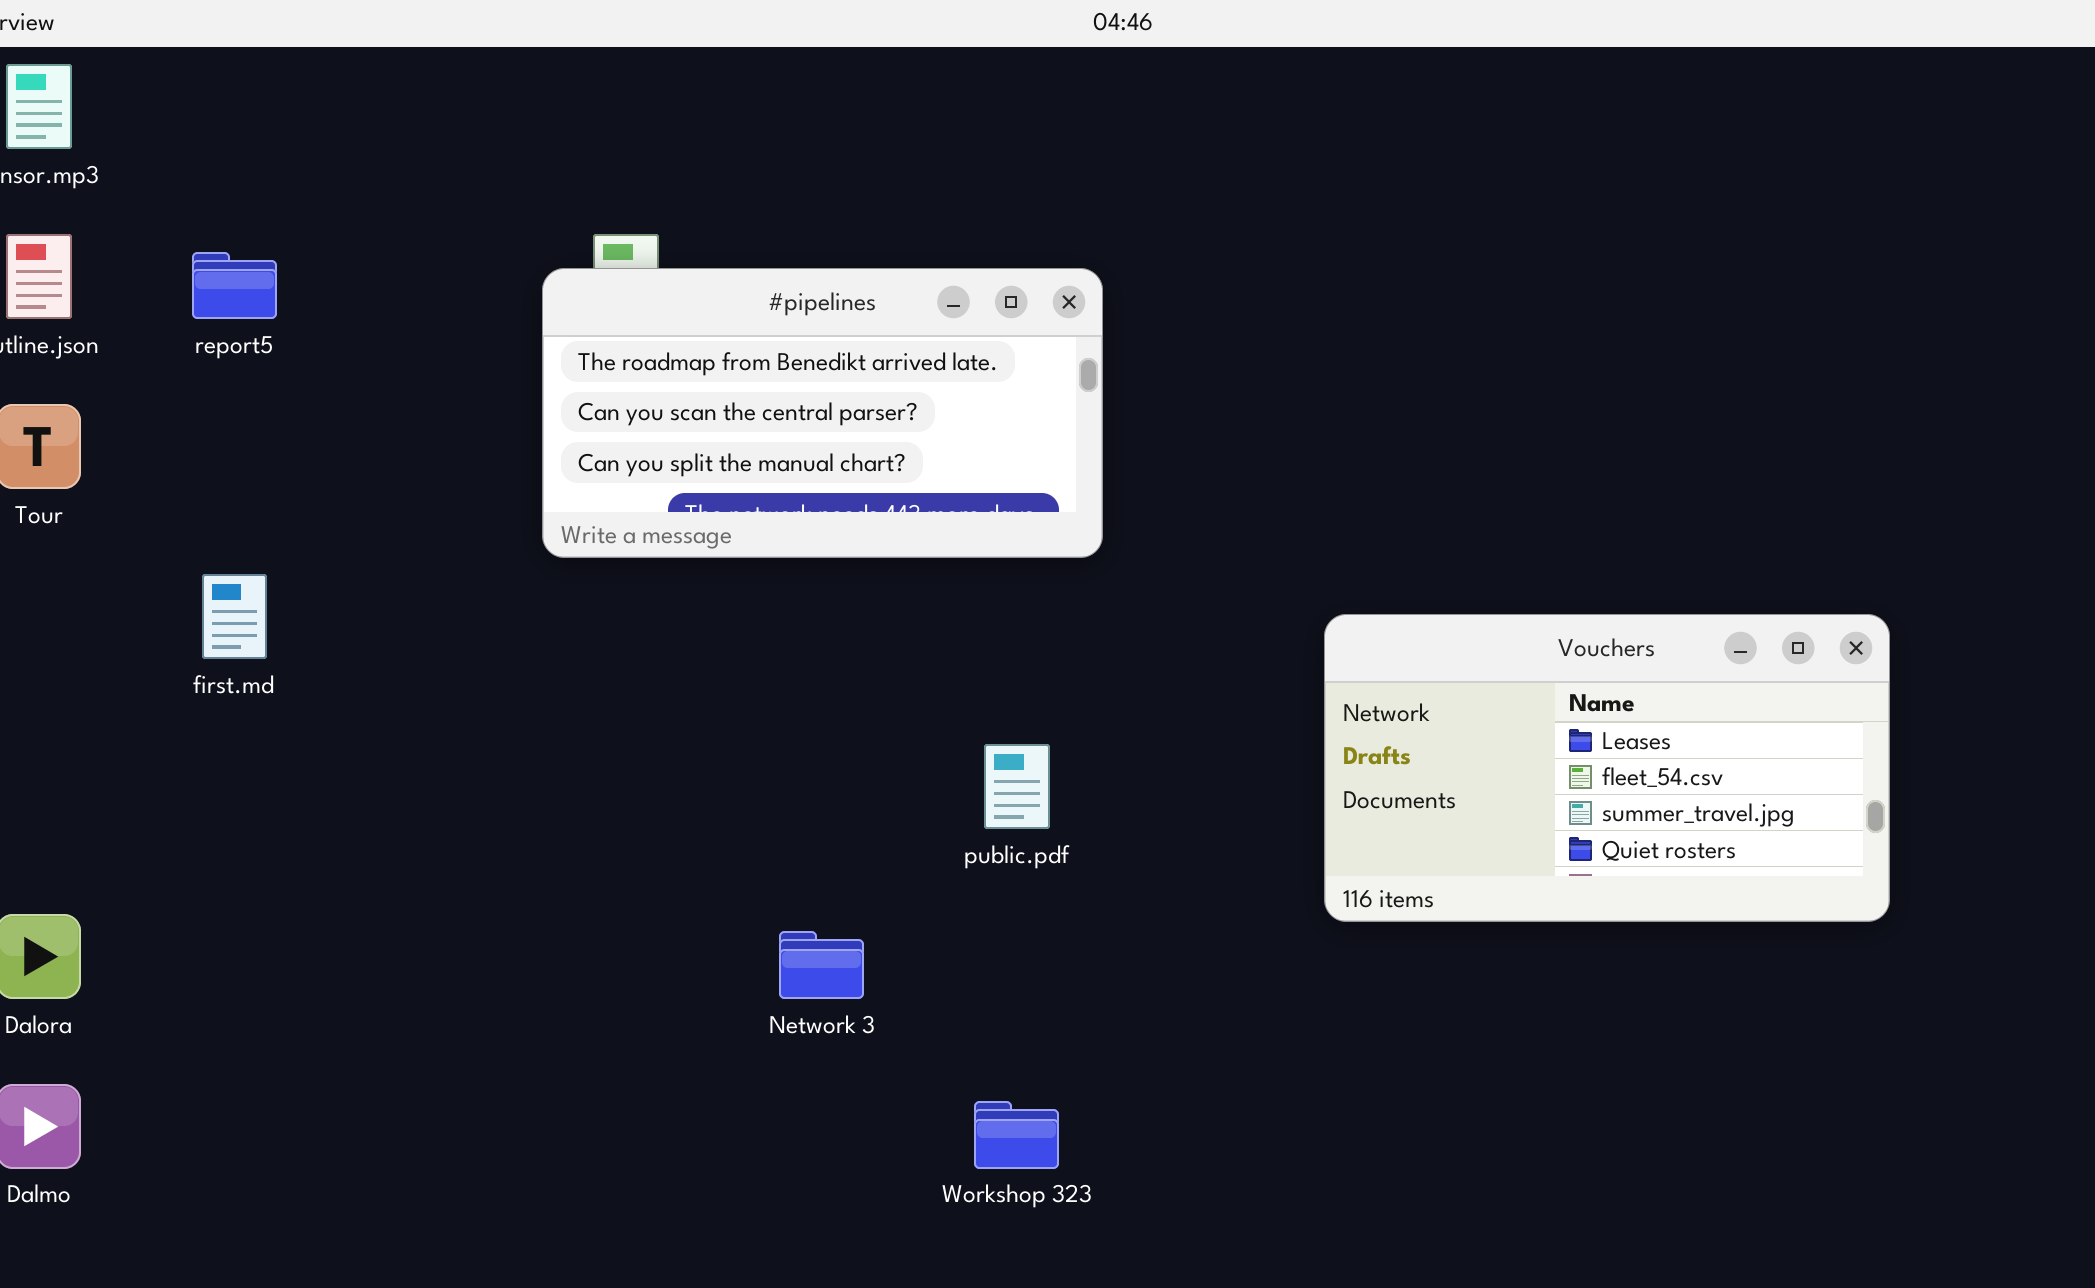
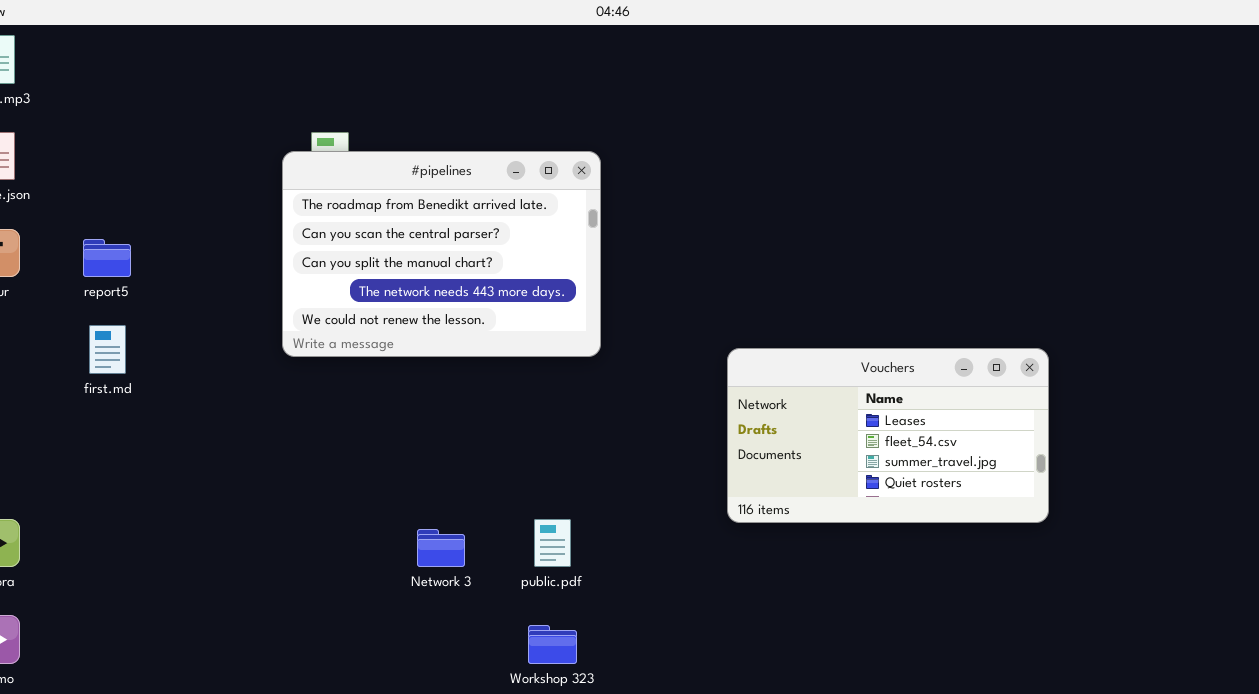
report5: [192,252,277,319] -> [83,239,131,277], moved
#pipelines: [542,268,1103,558] -> [282,151,601,357], resized
public.pdf: [984,744,1050,829] -> [534,519,571,567], moved

